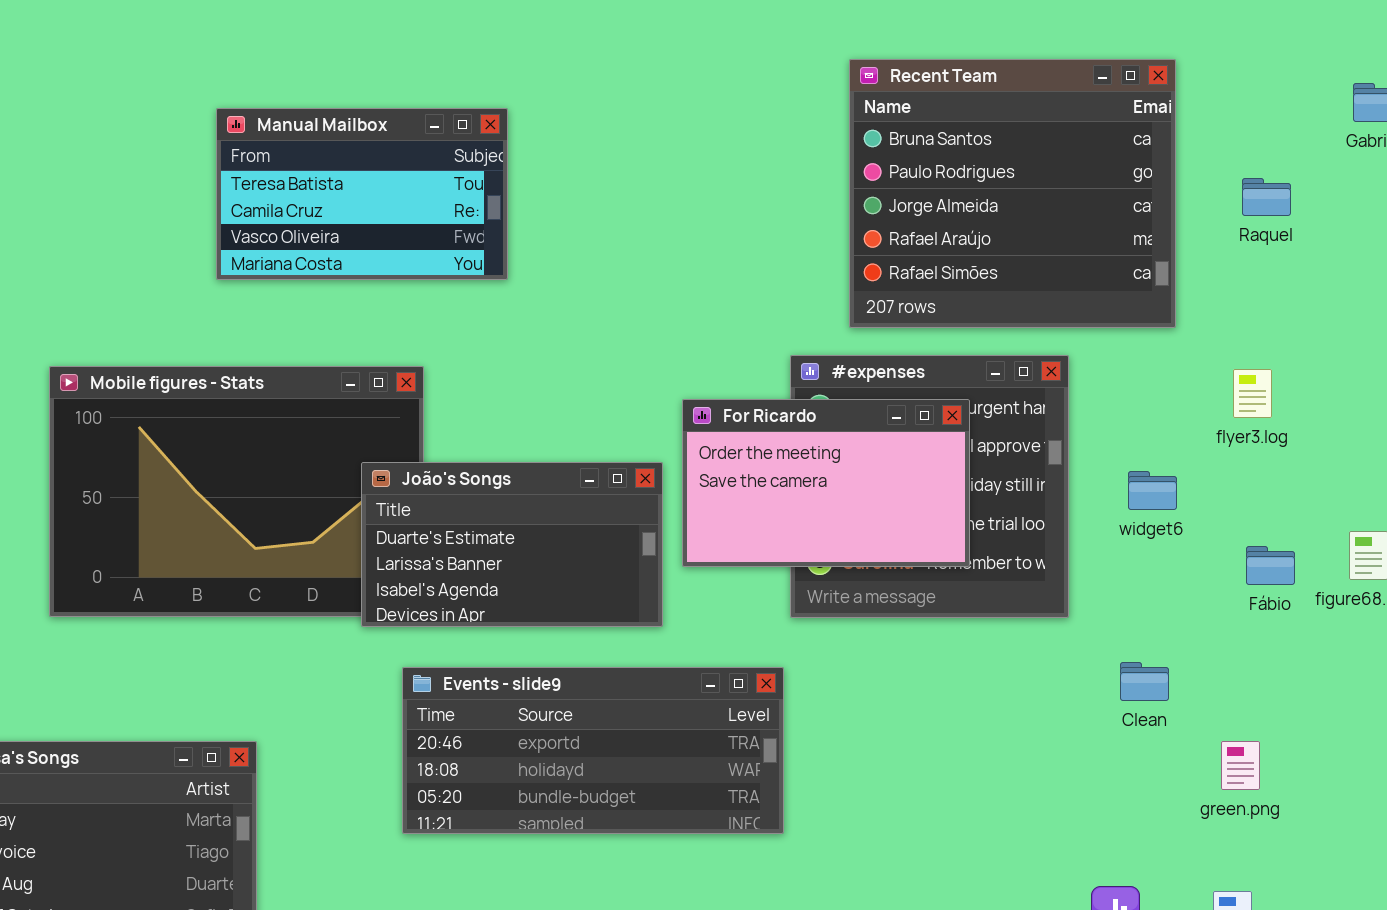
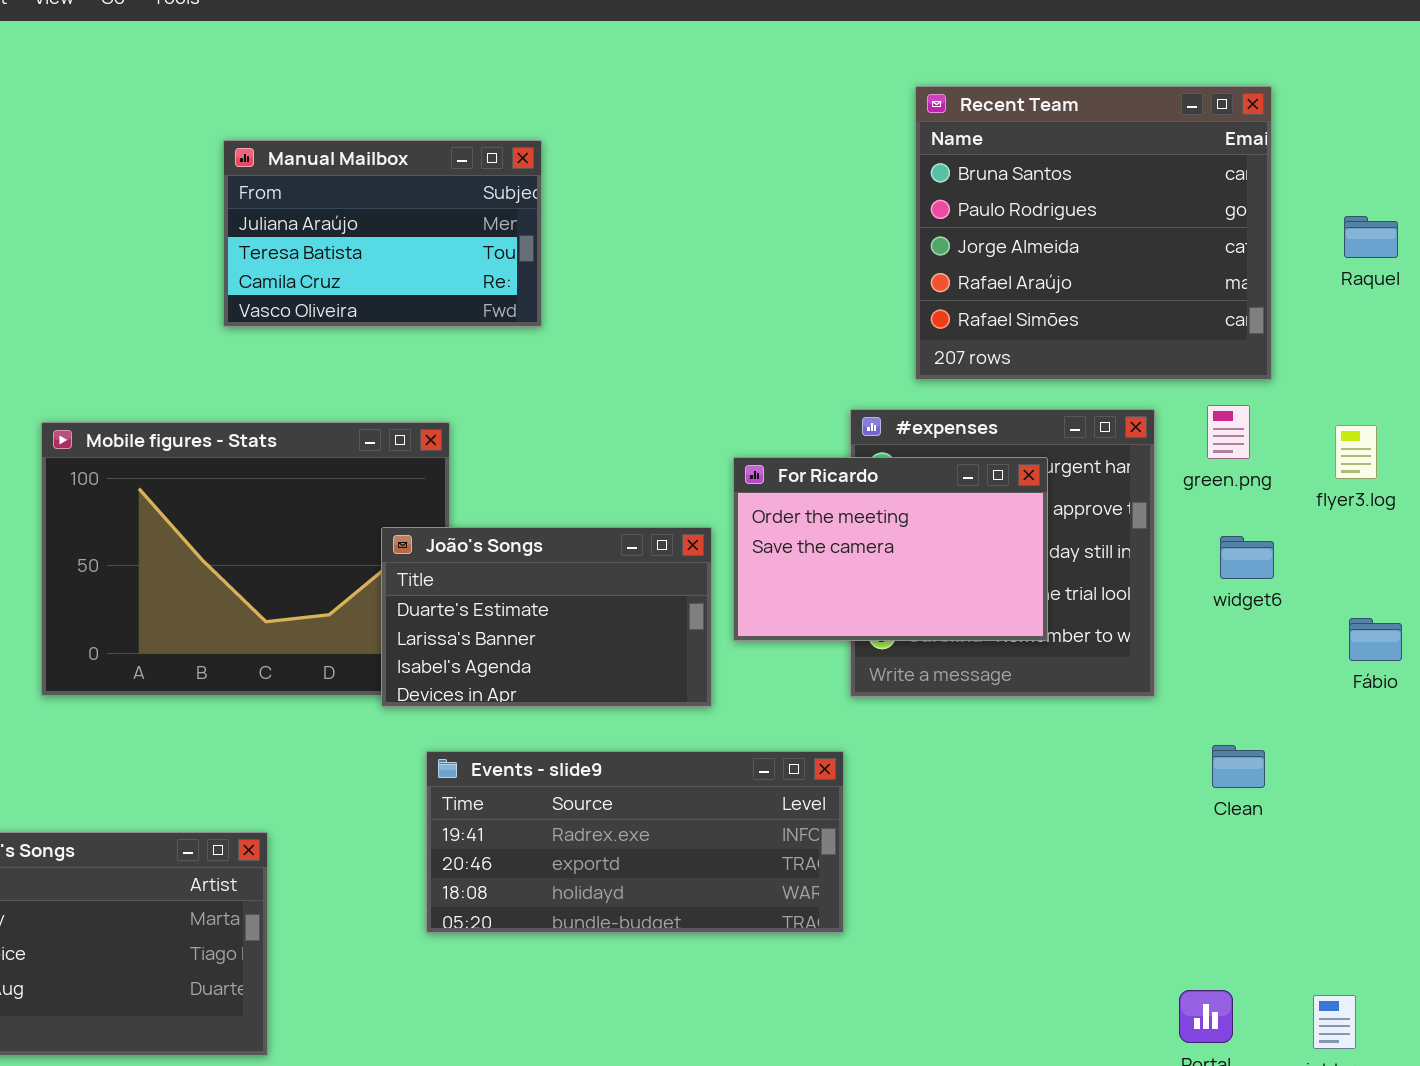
Manual Mailbox: [216,108,508,280] -> [223,140,542,327], scrolled up 1 row
Events - slide9: [402,667,784,834] -> [426,751,844,933], scrolled up 1 row
green.png: [1221,741,1260,790] -> [1207,405,1250,459], moved

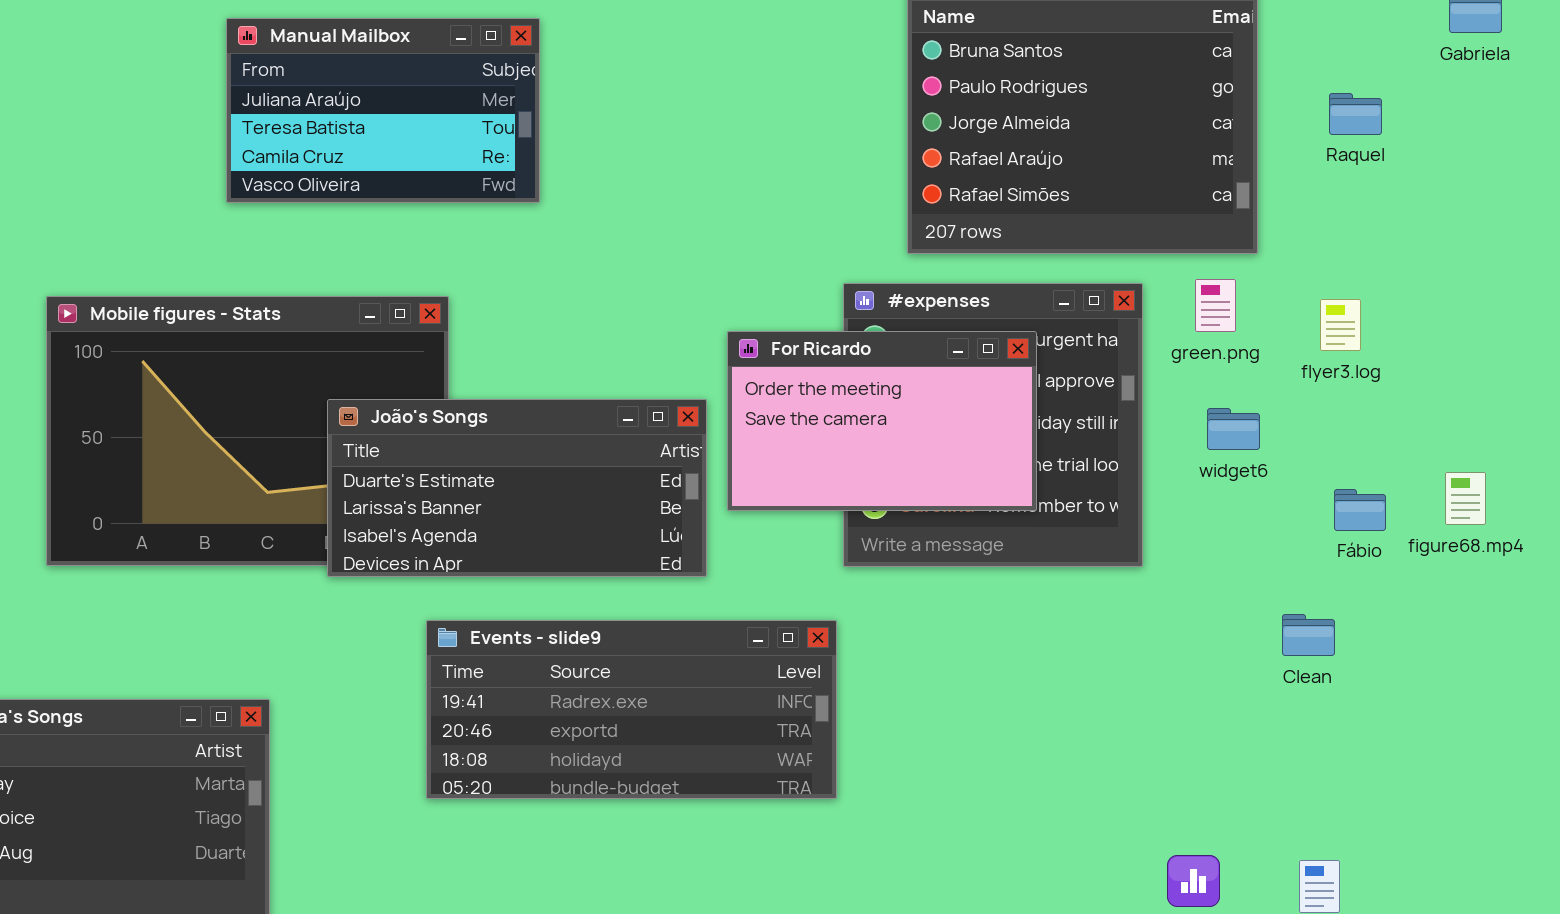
João's Songs: [381,527,712,707] -> [327,399,707,577], resized
Clean: [1212,745,1265,788] -> [1282,614,1335,656], moved

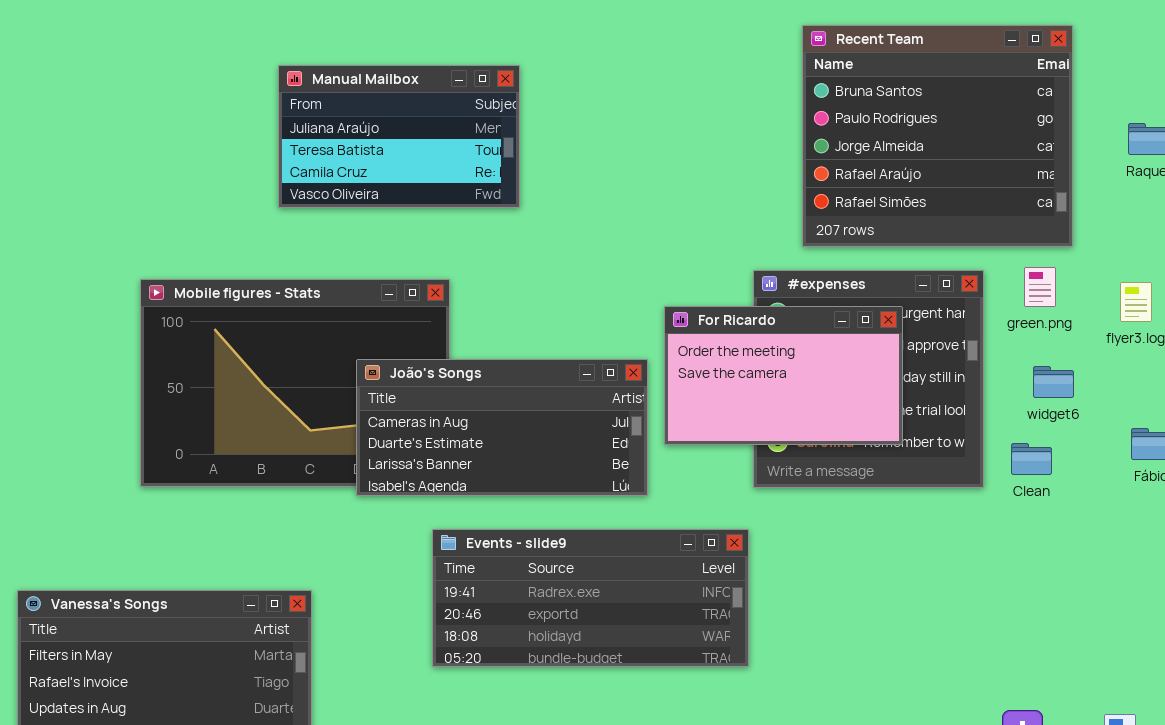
João's Songs: [327,399,707,577] -> [356,359,648,496], scrolled up 1 row
Clean: [1282,614,1335,656] -> [1011,443,1052,475], moved

